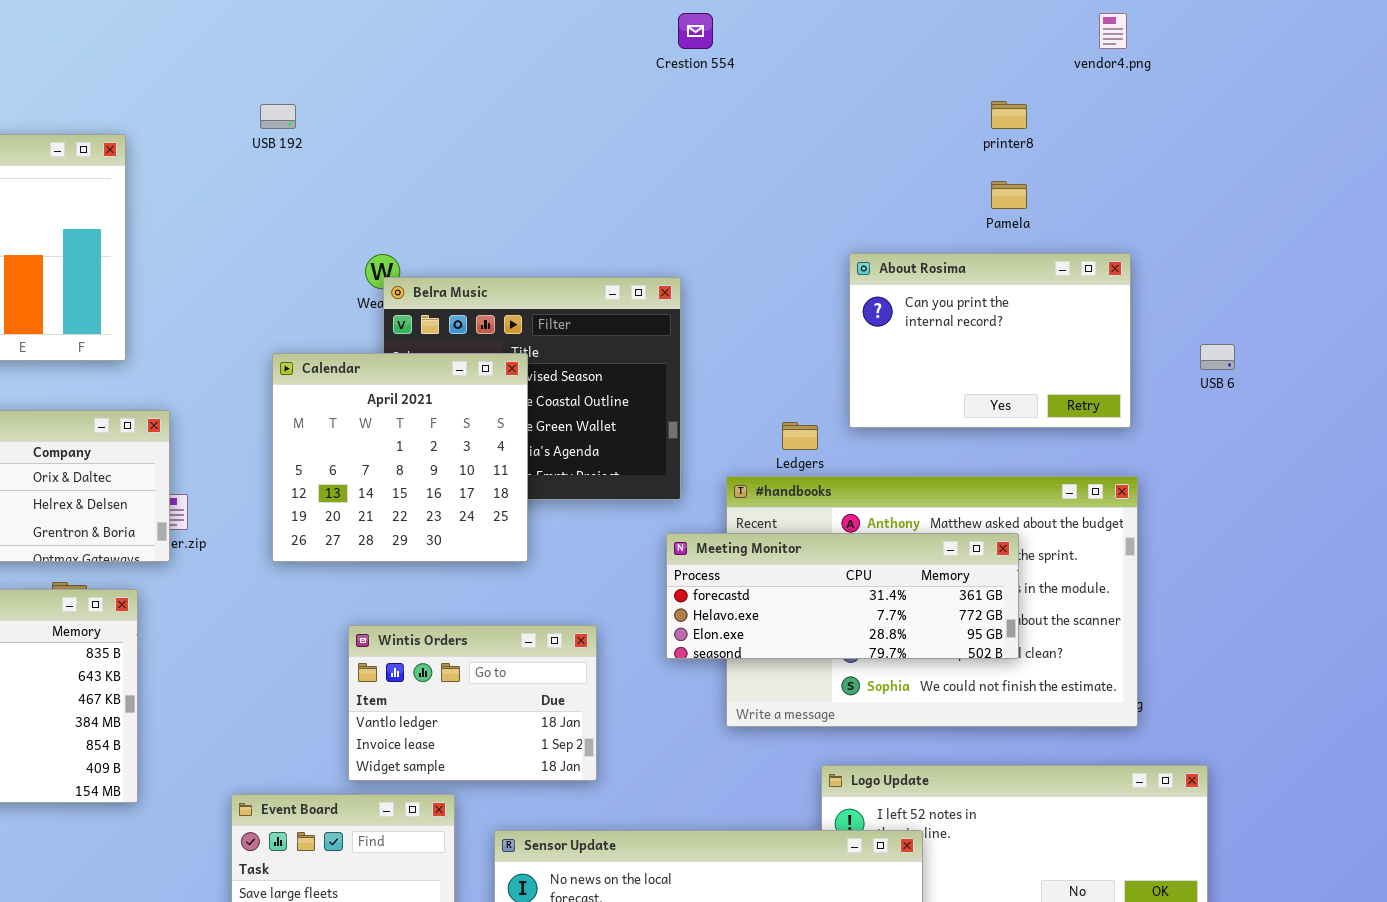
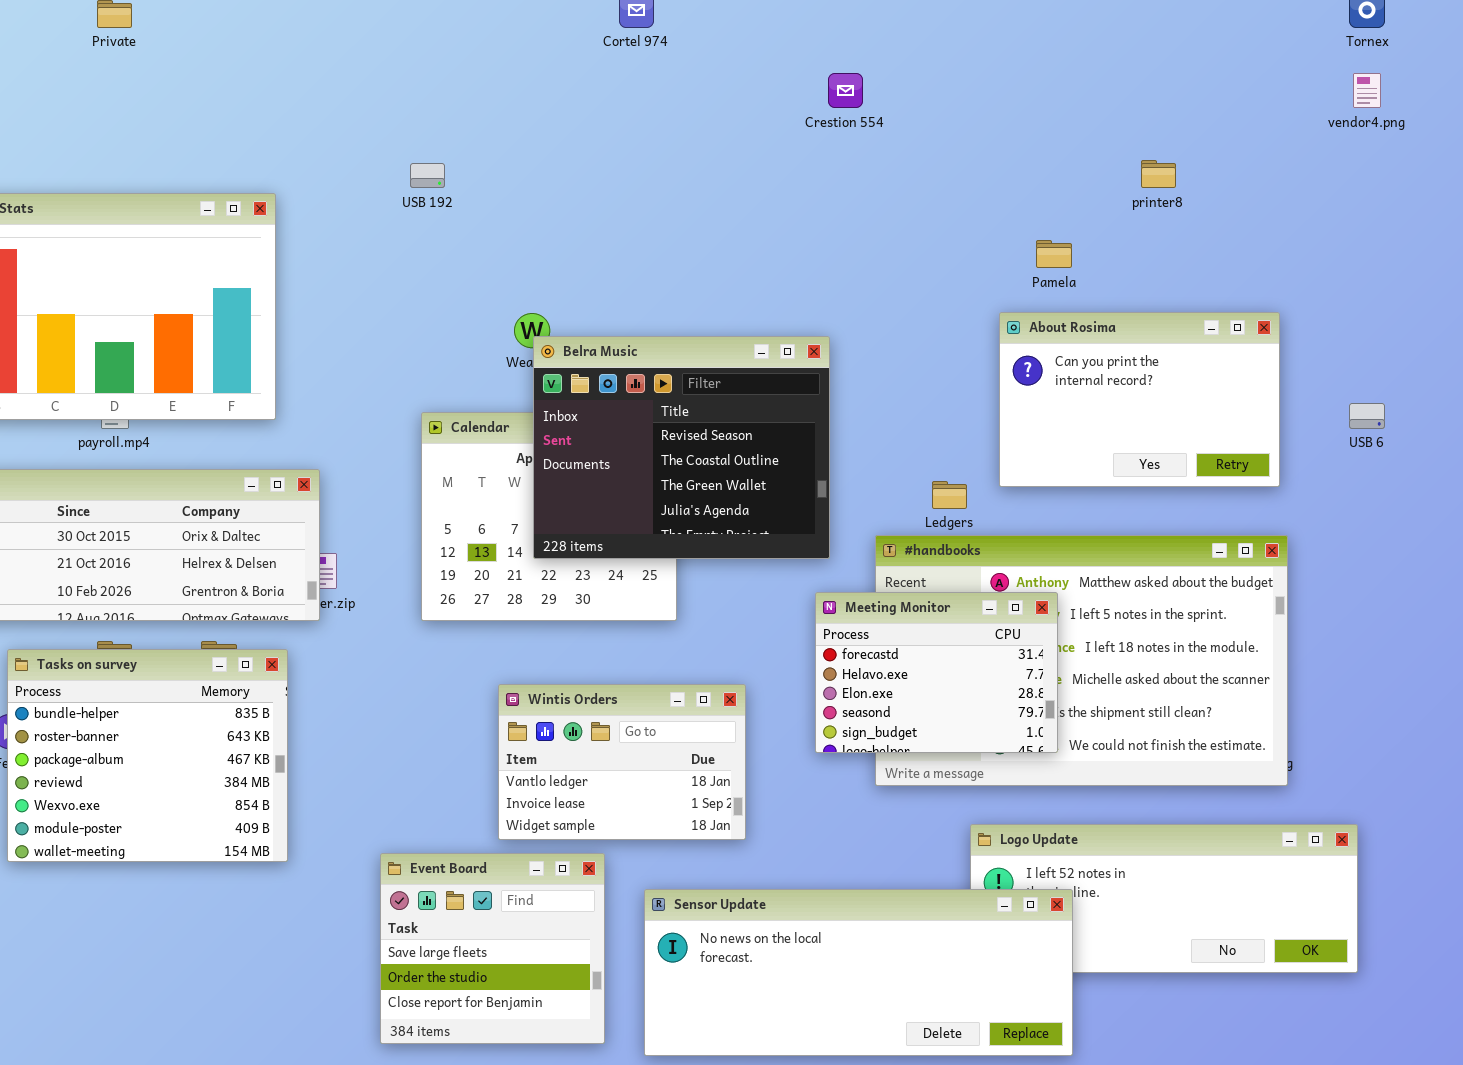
vendor4.png: [1099,13,1127,49] -> [1353,73,1381,108], moved
Pamela: [991,181,1027,209] -> [1036,240,1072,268], moved
Belra Music: [383,277,681,500] -> [533,336,830,559], raised
Meeting Monitor: [666,533,1019,659] -> [815,592,1058,753], resized

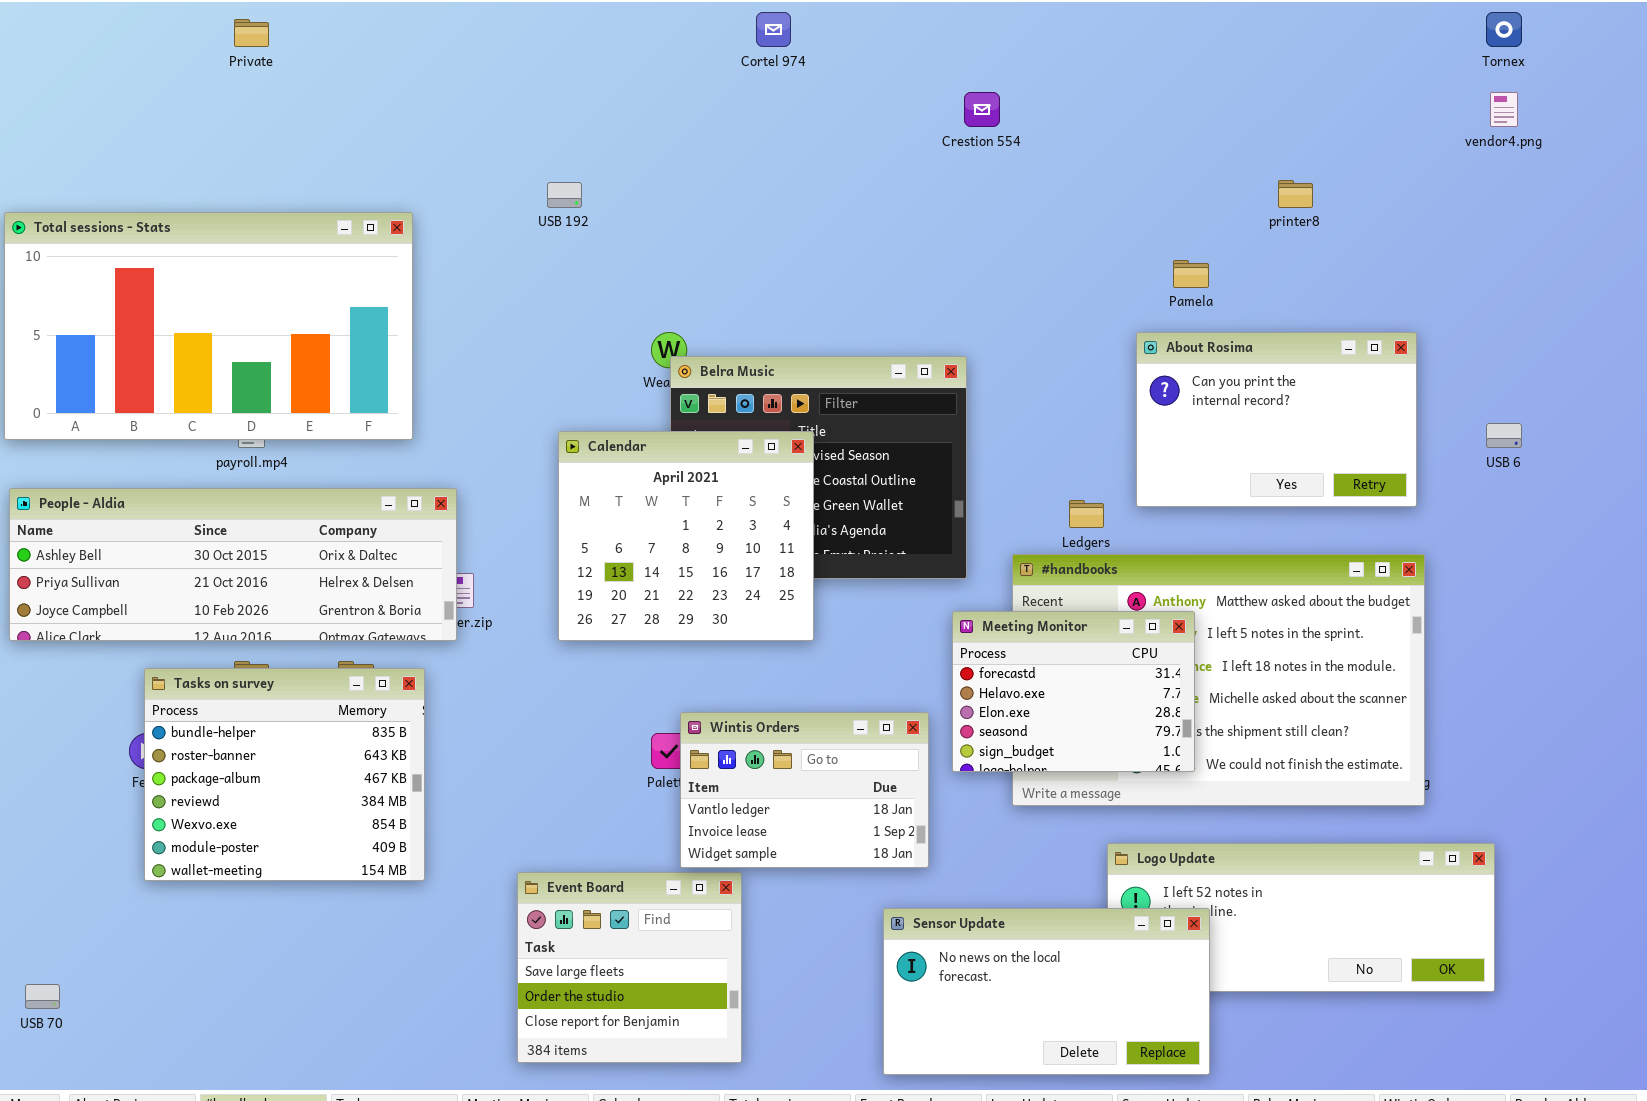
Calendar: [421,412,677,621] -> [558,431,814,641], raised
Wintis Orders: [498,684,746,840] -> [680,712,929,868], moved
Sensor Update: [644,889,1073,1056] -> [883,908,1210,1075], resized

